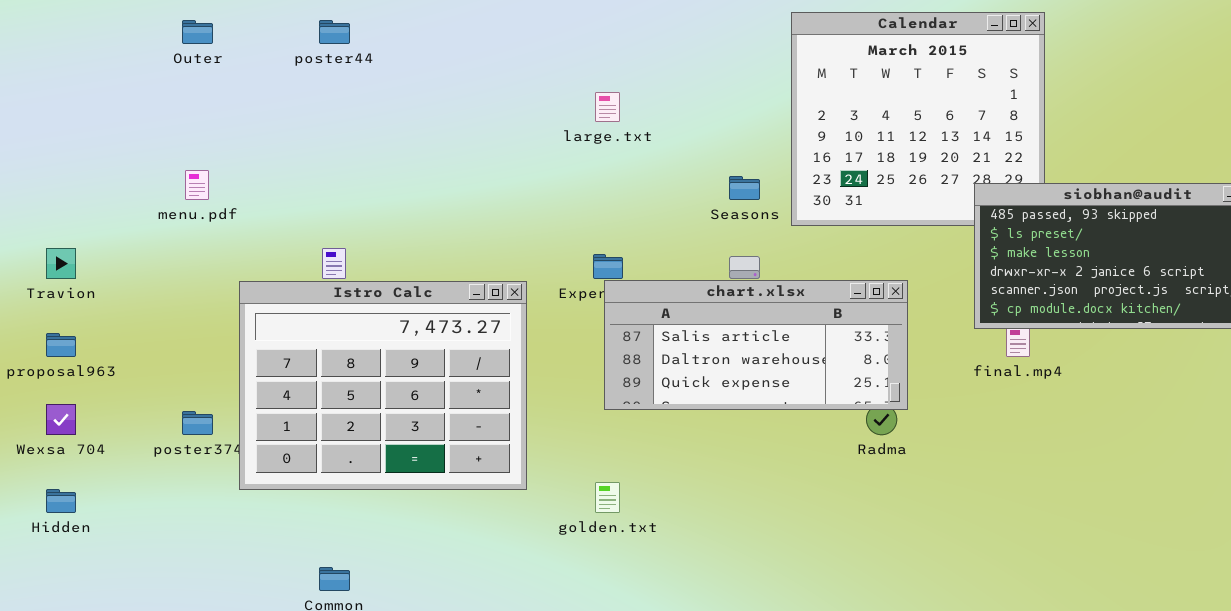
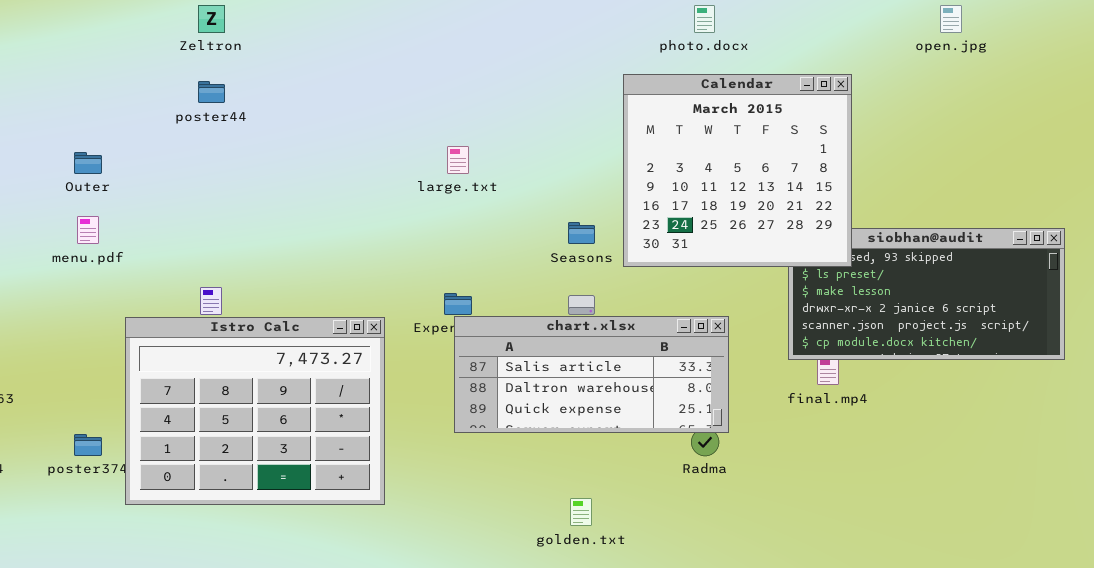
Calendar: [791,12,1045,226] -> [623,74,852,267], raised
Outer: [182,20,213,44] -> [74,152,102,174], moved
golden.txt: [595,482,620,513] -> [570,498,592,526], moved

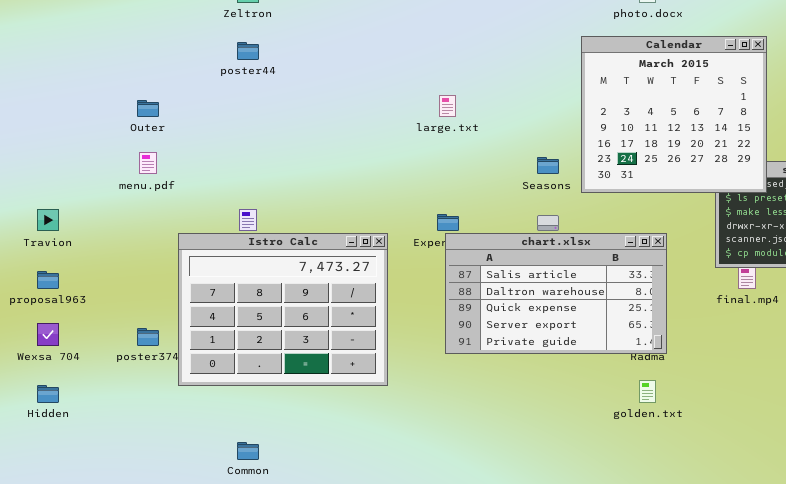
chart.xlsx: [454,316,729,433] -> [445,233,667,354], resized
golden.txt: [570,498,592,526] -> [639,380,656,403], moved

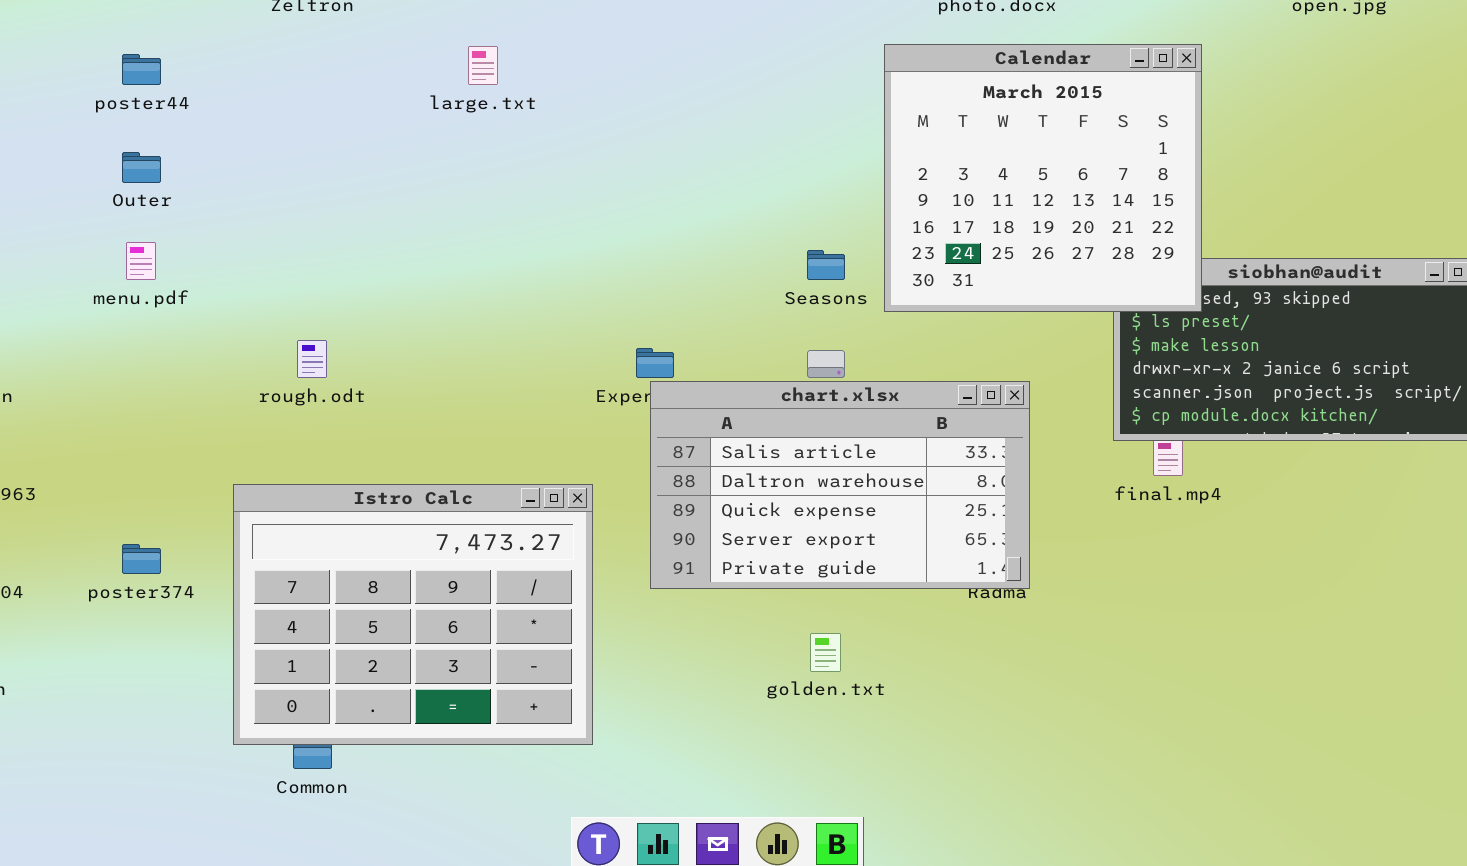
poster44: [237,42,259,60] -> [122,54,161,85], moved
large.txt: [439,95,456,117] -> [468,46,498,85], moved
Istro Calc: [178,233,388,386] -> [233,484,593,745], moved
golden.txt: [639,380,656,403] -> [810,633,841,672], moved

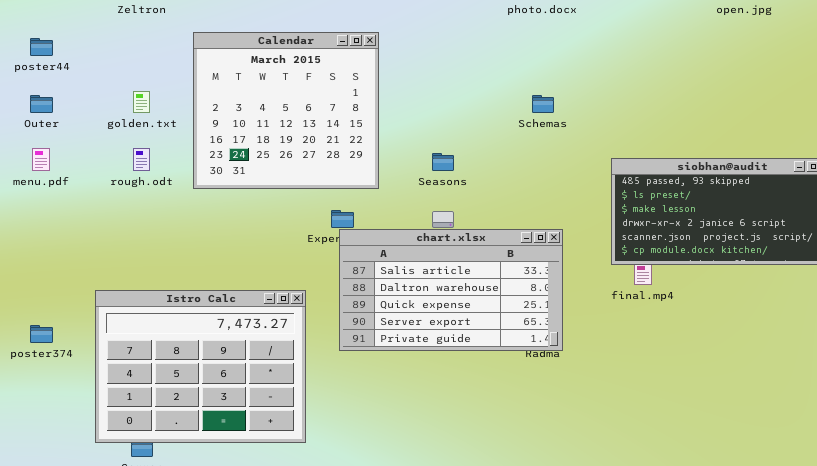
Calendar: [884,44,1202,312] -> [193,32,379,189], moved
rough.odt: [297,340,327,378] -> [133,148,150,171], moved
golden.txt: [810,633,841,672] -> [133,91,150,113], moved

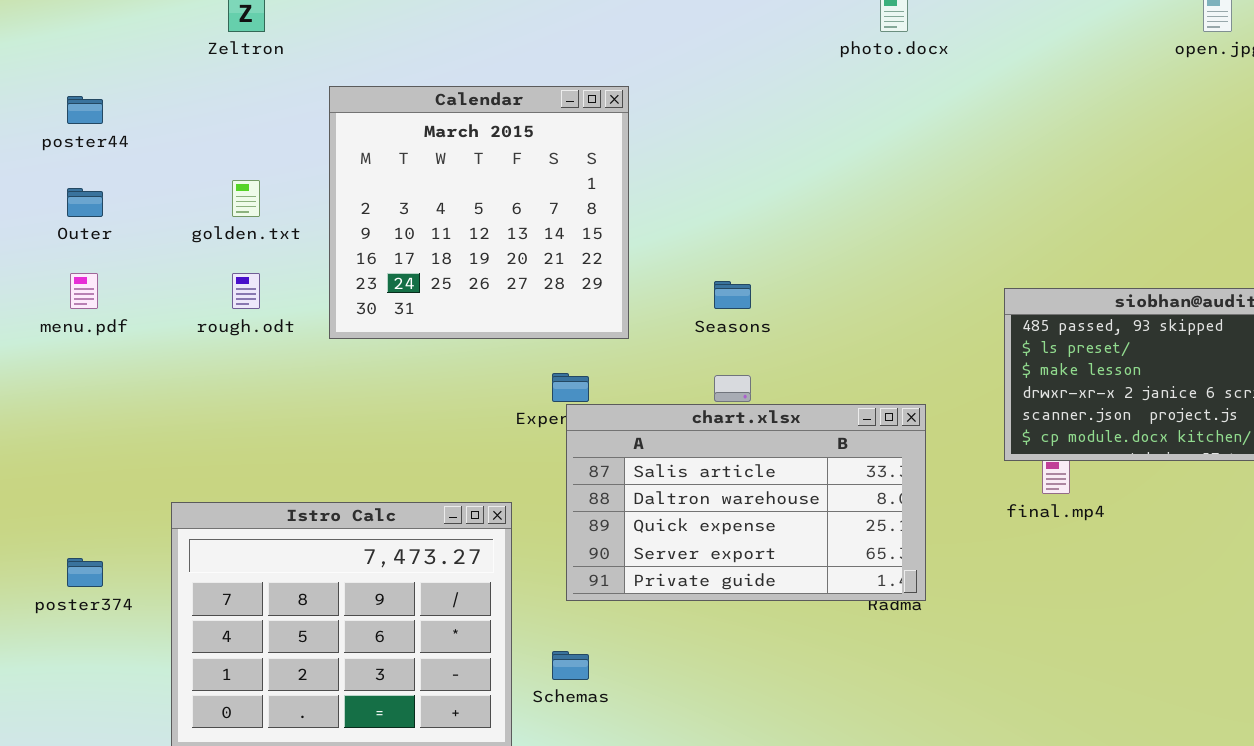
Schemas: [532,95,554,113] -> [552,651,589,680], moved

